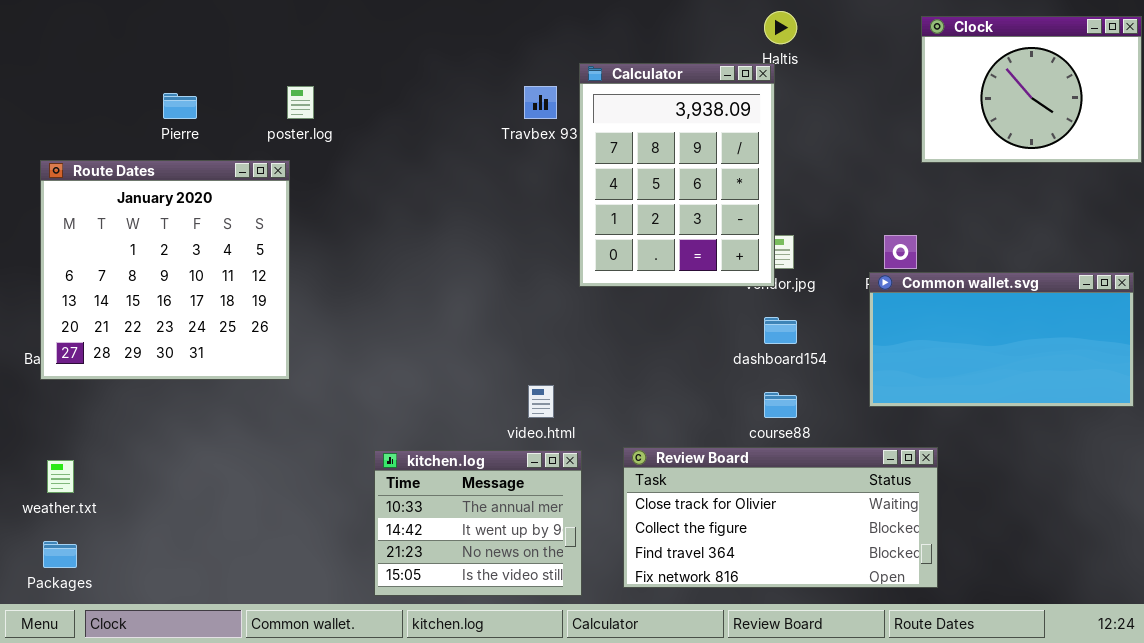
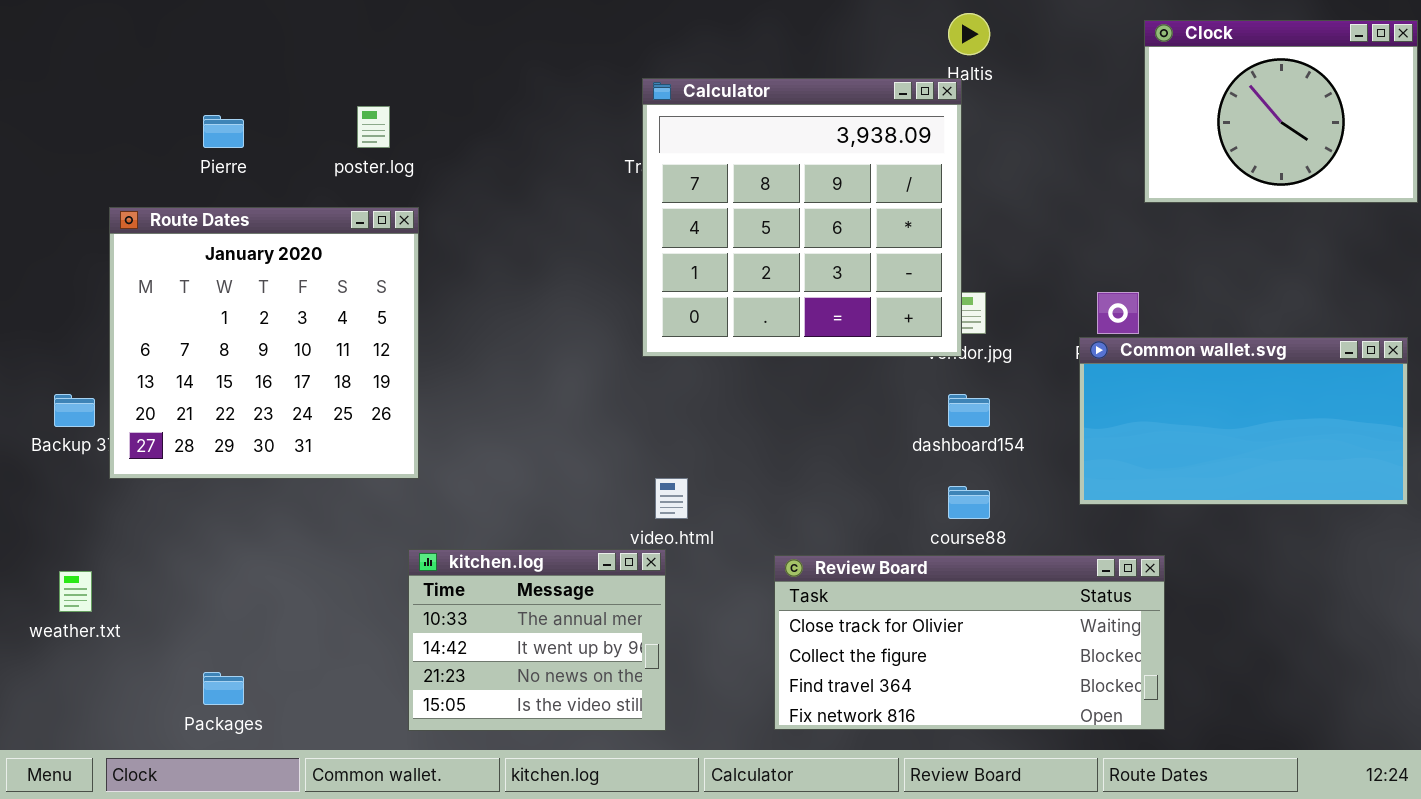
Calculator: [579,63,775,287] -> [642,78,962,357], resized
Route Dates: [40,160,290,380] -> [109,207,419,479], moved
kitchen.log: [374,450,582,596] -> [408,549,666,731], moved
Packages: [43,541,77,568] -> [203,672,244,705], moved

